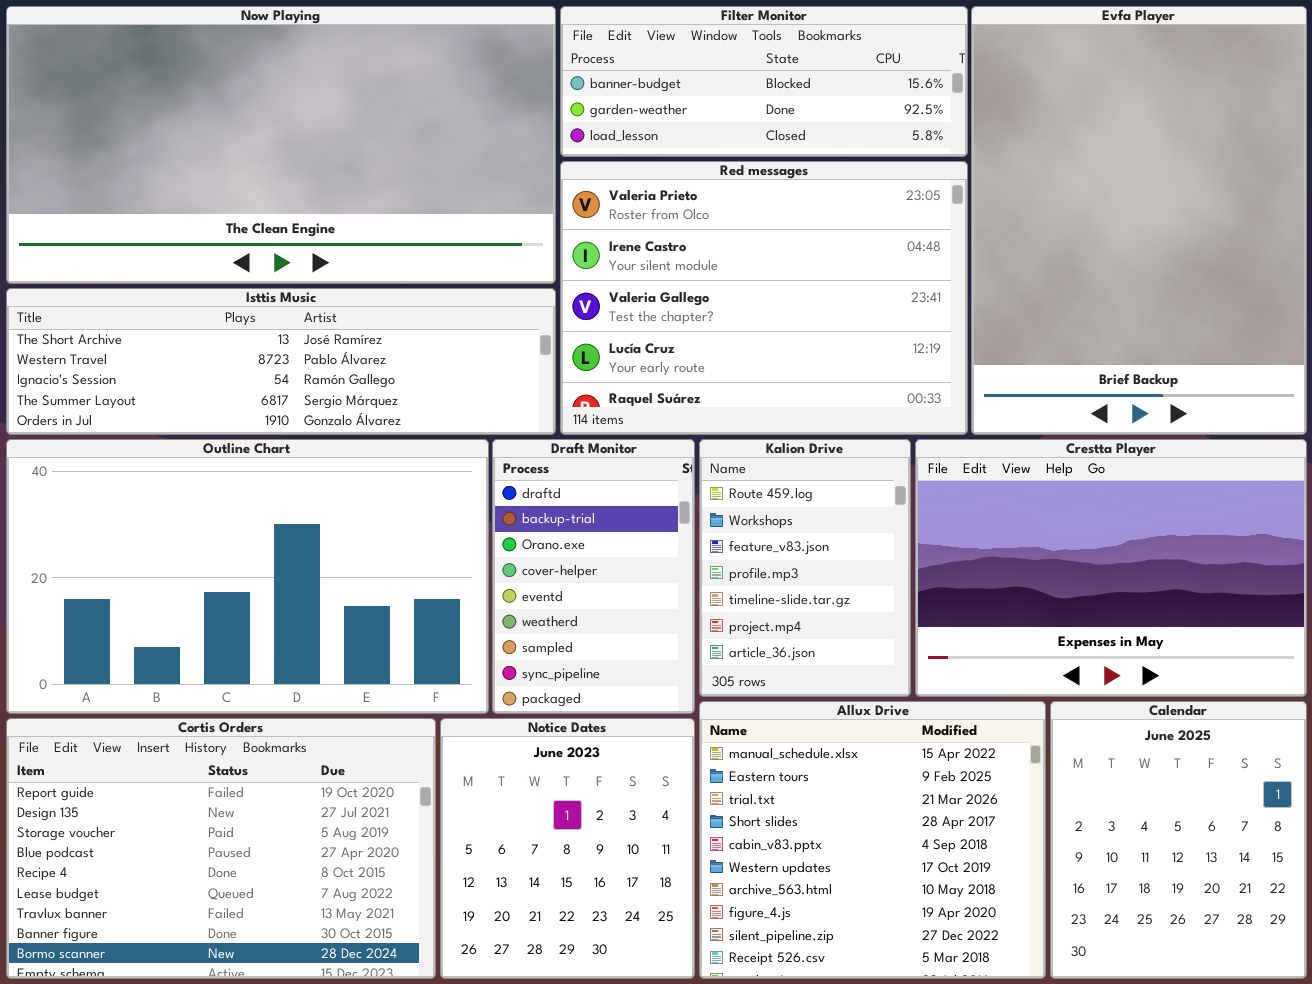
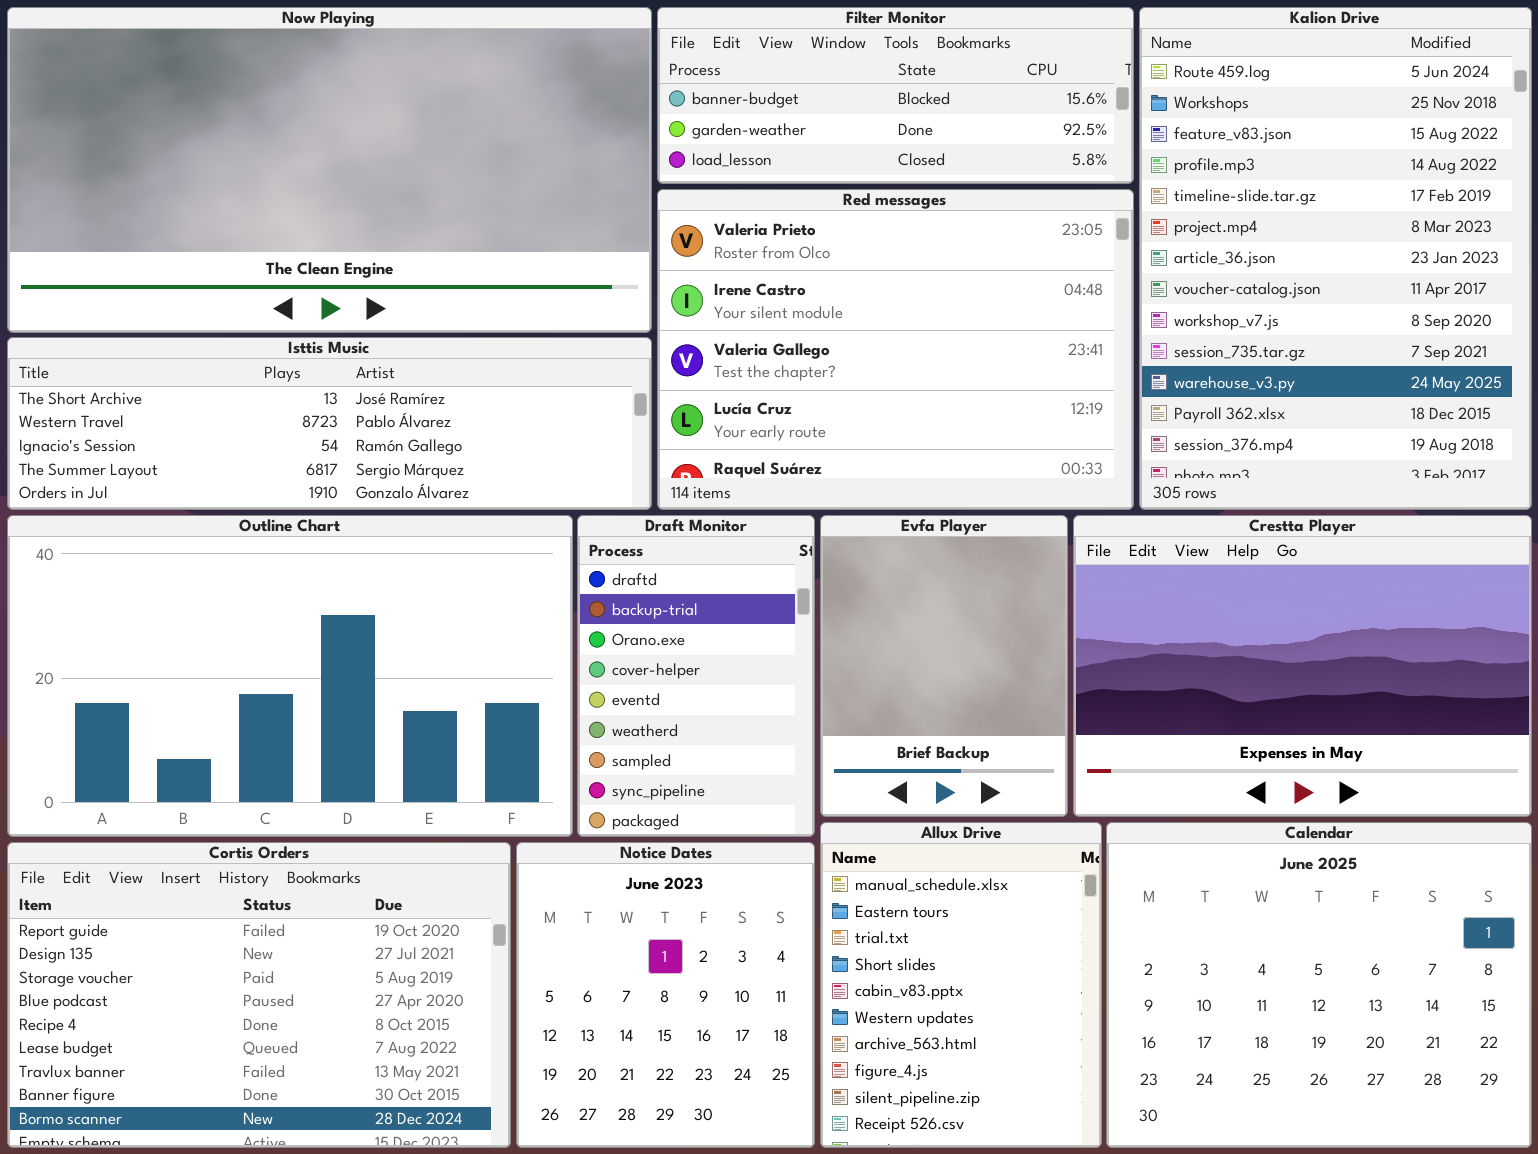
Evfa Player: [971,6,1307,435] -> [820,515,1068,817], moved, resized
Kalion Drive: [699,439,911,697] -> [1139,7,1532,510], moved, resized
Allux Drive: [699,701,1046,979] -> [820,822,1102,1148], resized
Calendar: [1050,701,1307,979] -> [1106,822,1532,1148], resized

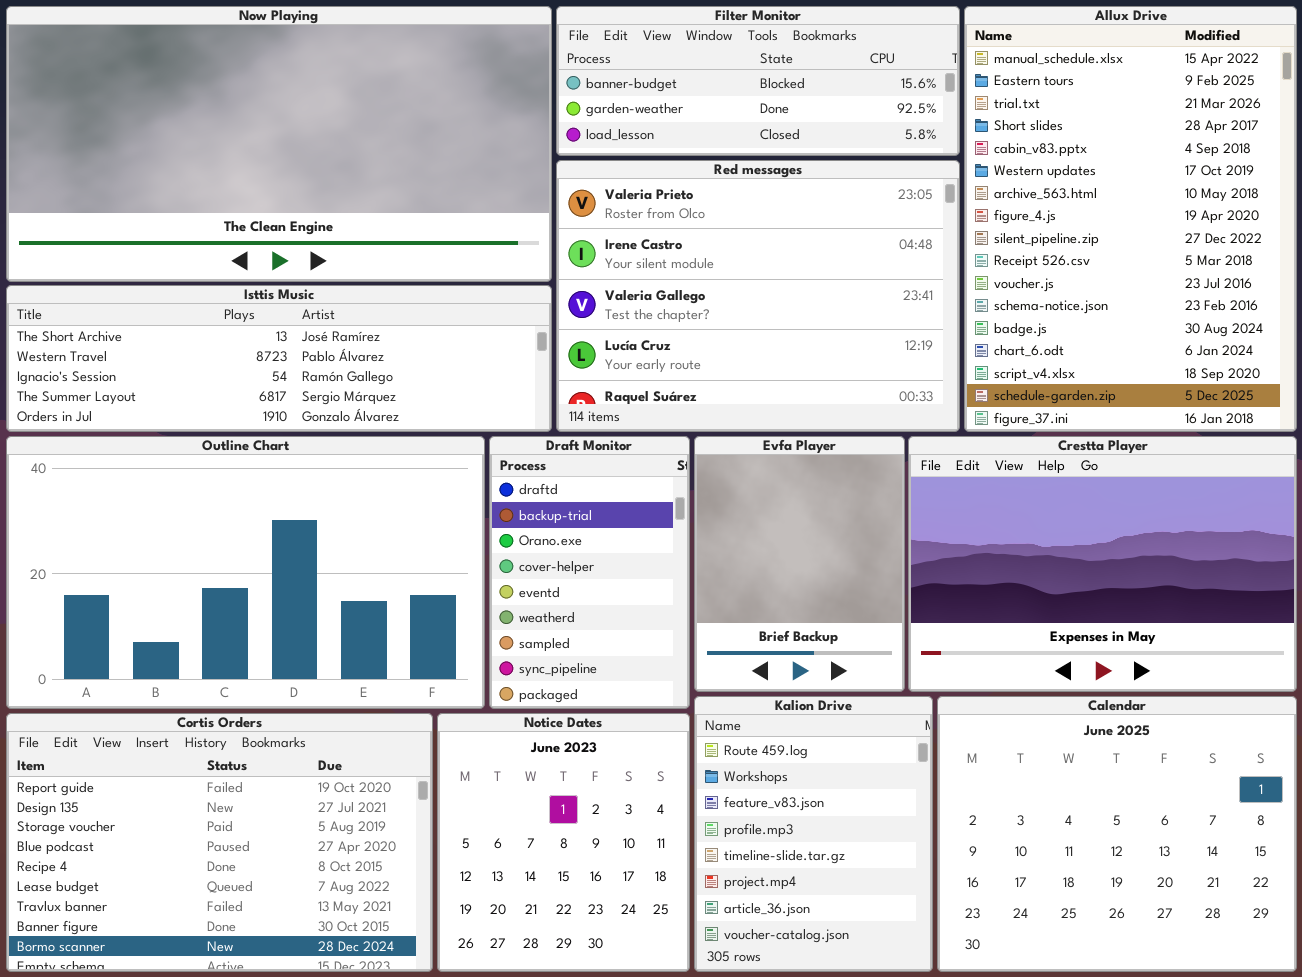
Kalion Drive: [1139,7,1532,510] -> [694,696,933,972], moved, resized
Allux Drive: [820,822,1102,1148] -> [964,6,1297,432], moved, resized

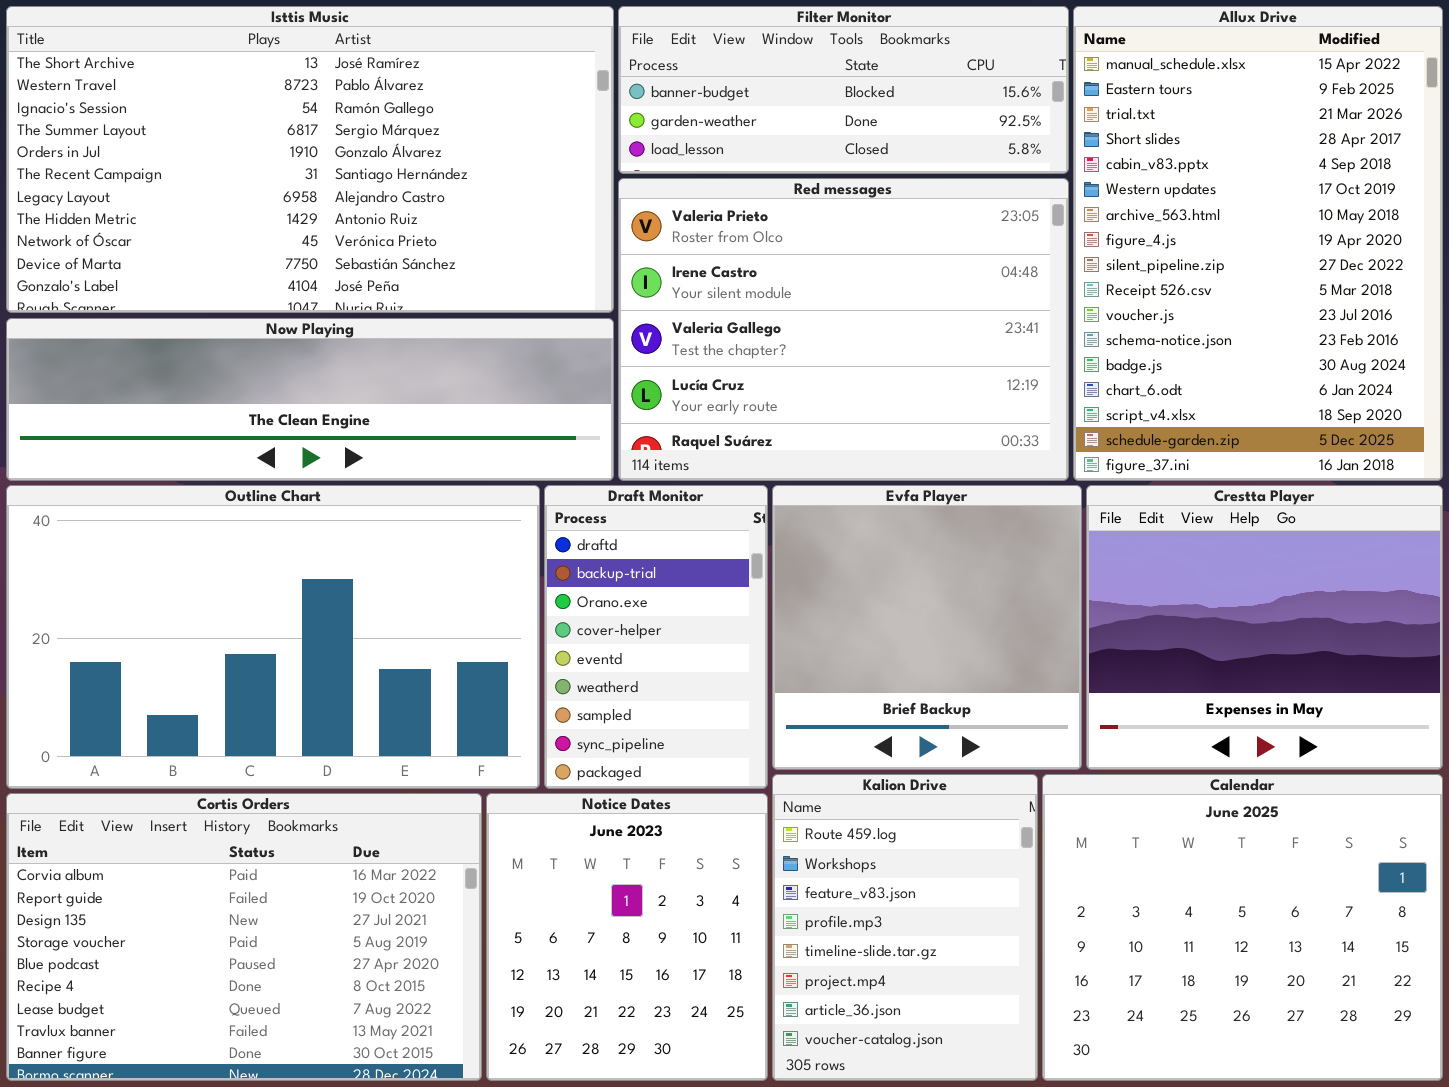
Now Playing: [6,6,552,282] -> [6,318,614,481], moved, resized
Isttis Music: [6,285,552,432] -> [6,6,614,313], moved, resized
Evfa Player: [694,436,905,692] -> [772,485,1082,770], resized
Crestta Player: [908,436,1297,692] -> [1086,485,1443,770], resized
Cortis Orders: [6,713,433,972] -> [6,793,482,1081], scrolled up 1 row

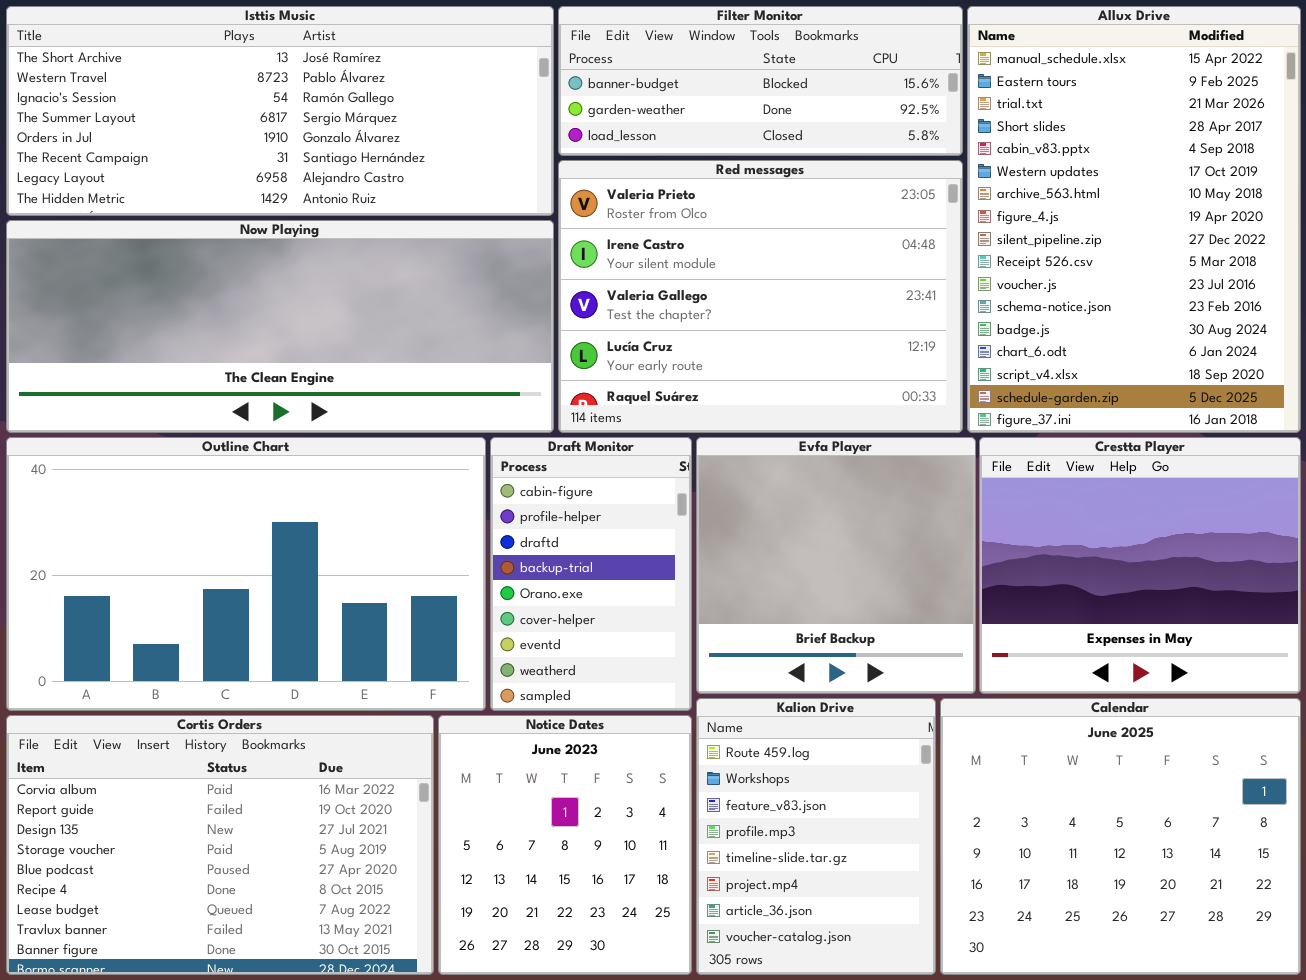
Isttis Music: [6,6,614,313] -> [6,6,554,216], resized
Now Playing: [6,318,614,481] -> [6,220,554,433], resized
Draft Monitor: [544,485,768,789] -> [490,437,692,711], scrolled up 2 rows

